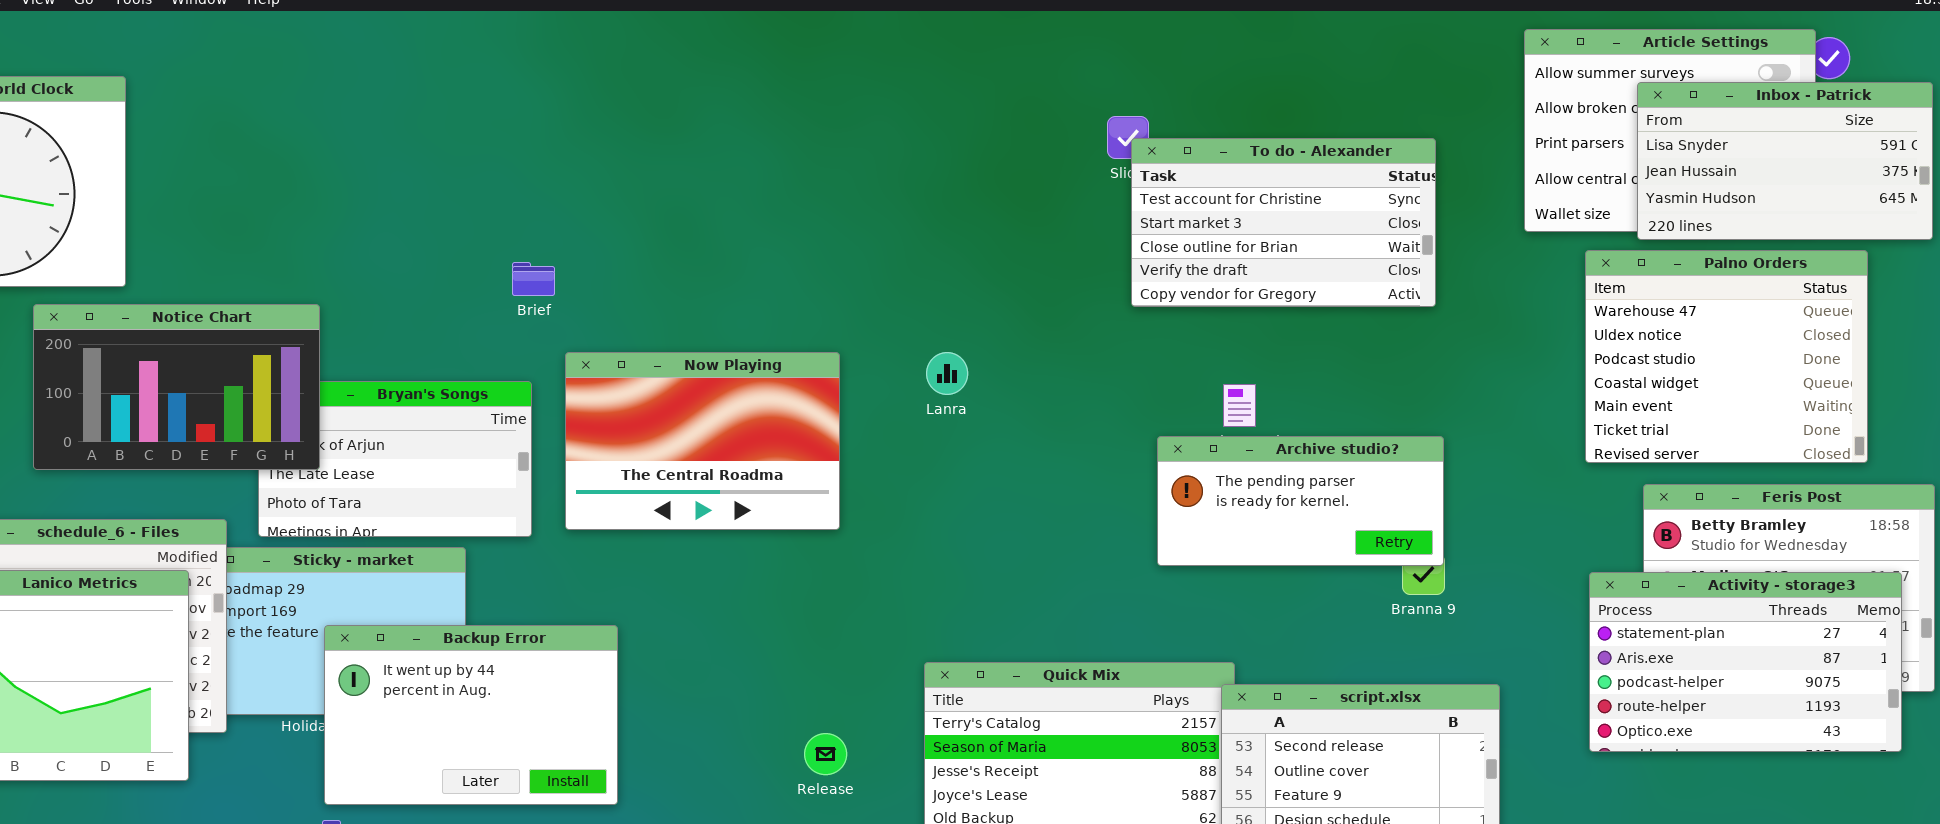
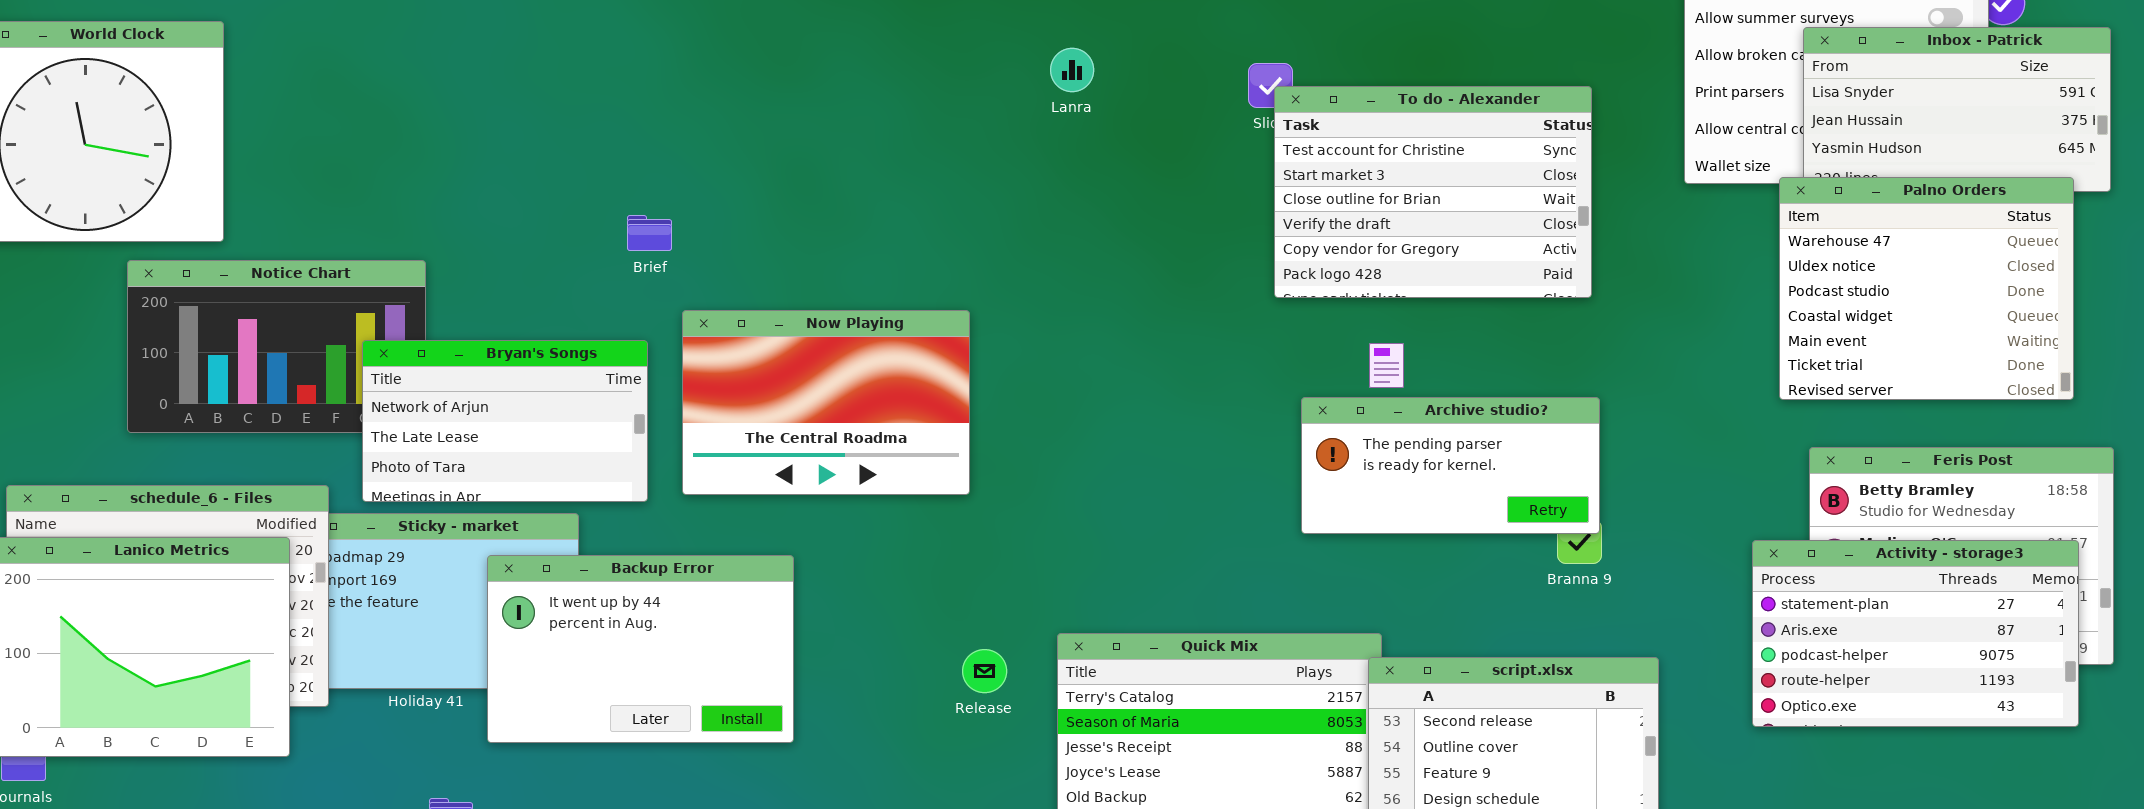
To do - Alexander: [1131,138,1436,307] -> [1274,86,1592,298], resized
Palno Orders: [1585,250,1868,463] -> [1779,177,2074,400], moved
Lanra: [926,352,968,395] -> [1050,48,1094,92], moved
Bryan's Songs: [258,381,532,537] -> [362,340,648,502], raised
Backup Error: [324,625,618,805] -> [487,555,794,743], moved
Release: [804,733,847,775] -> [962,649,1007,693], moved

